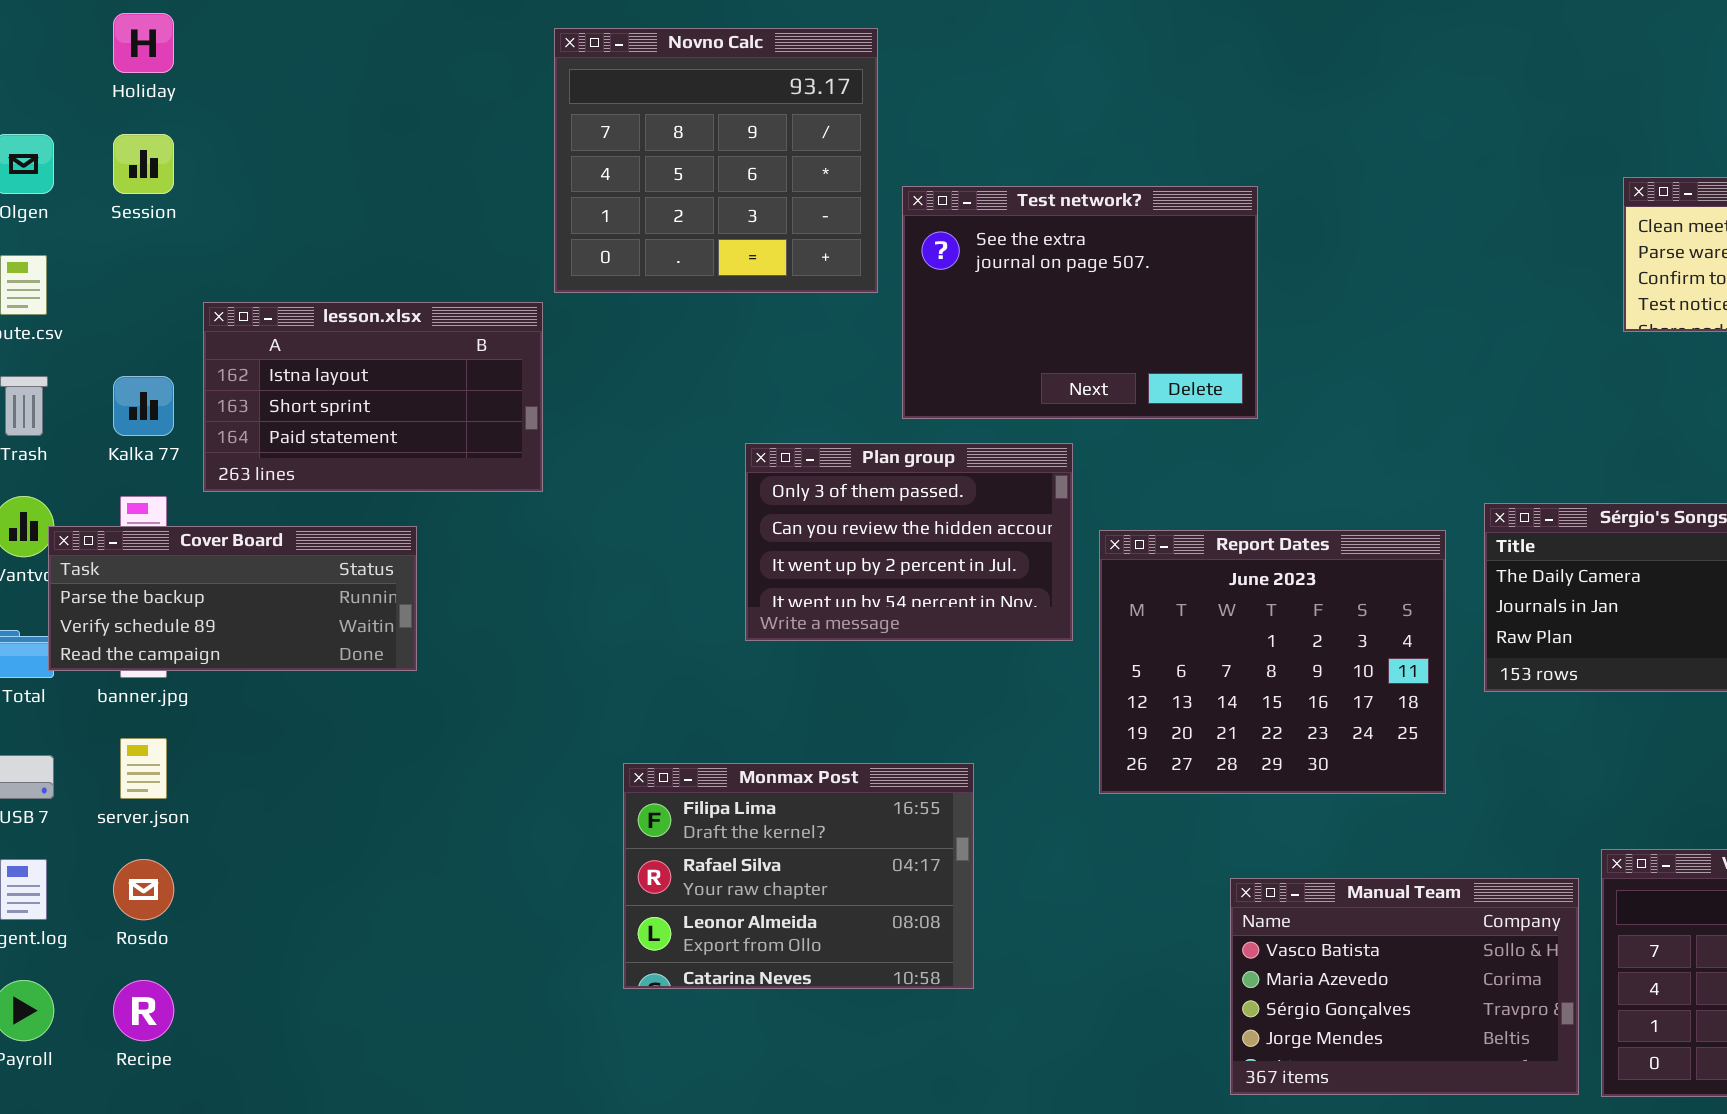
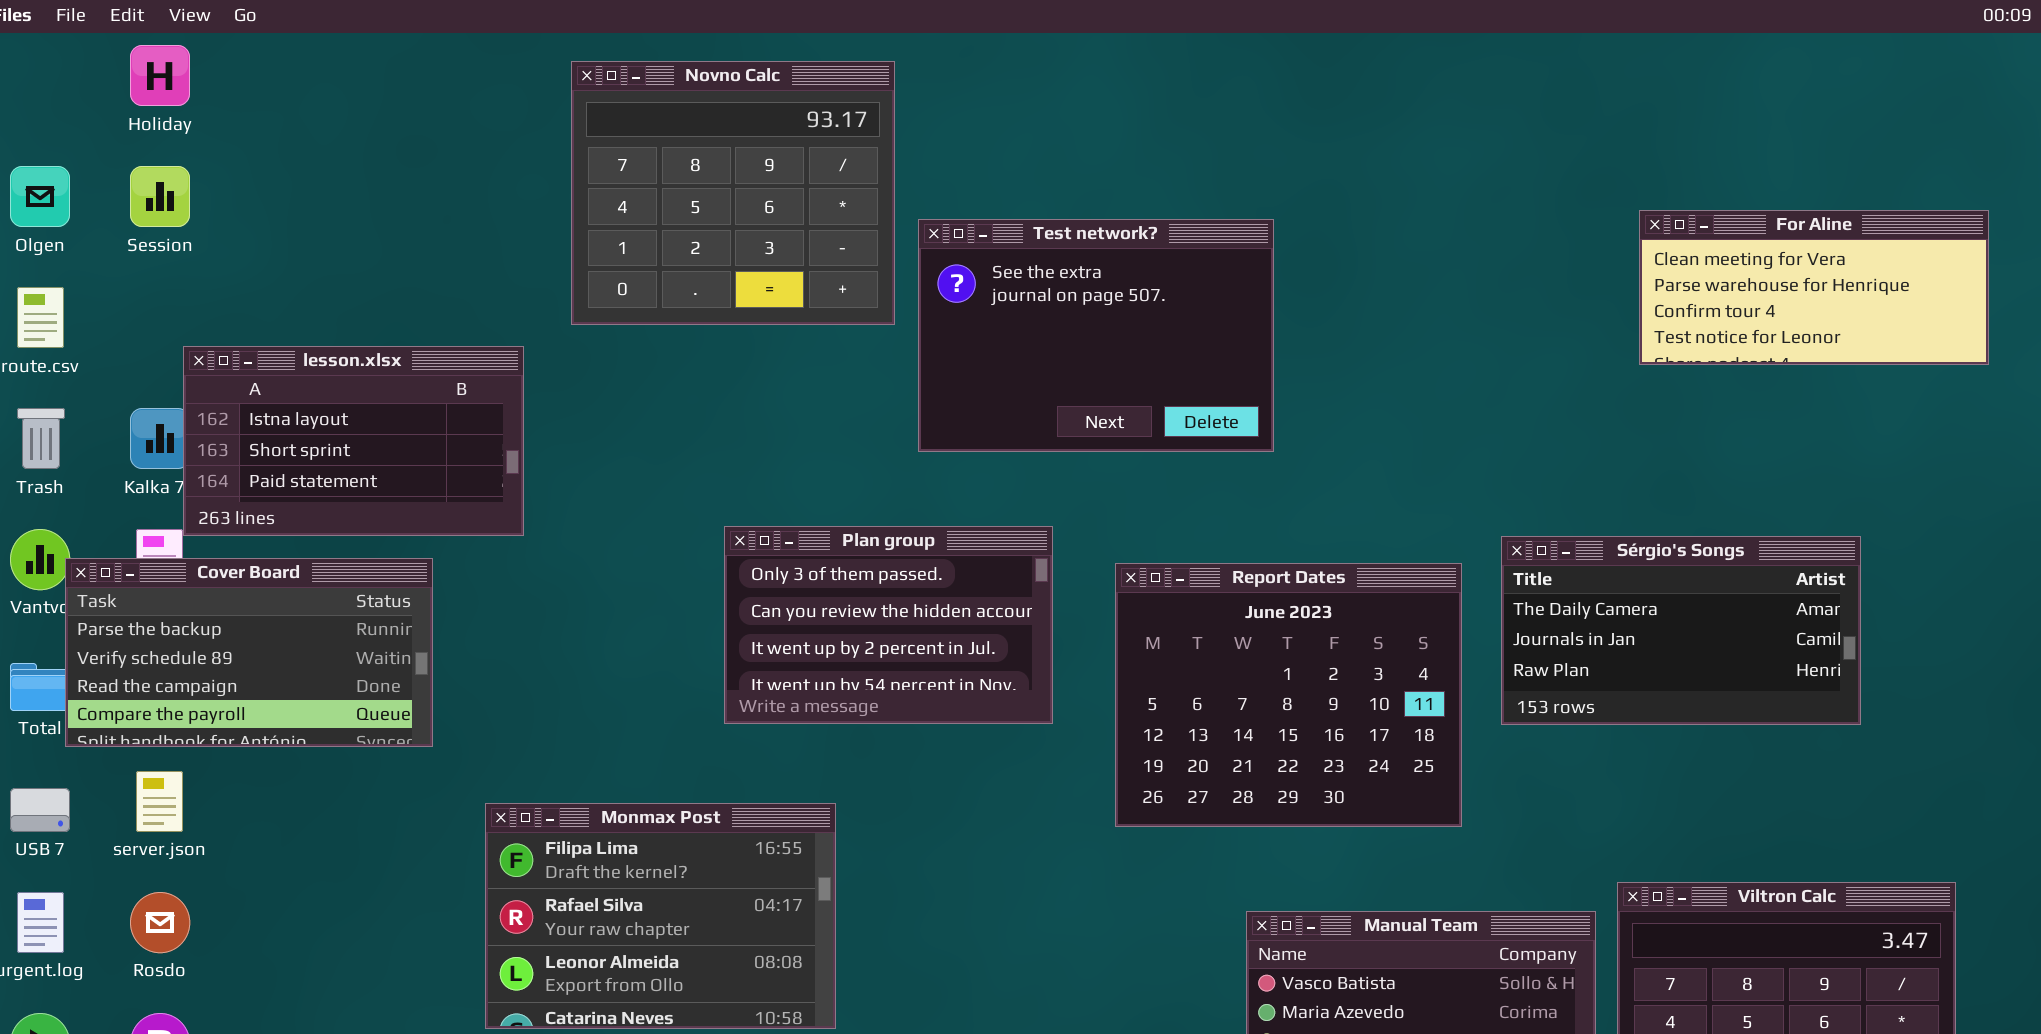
lesson.xlsx: [203,302,543,492] -> [183,346,524,536], moved
Plan group: [745,443,1073,641] -> [724,526,1053,724], moved
Cover Board: [48,526,417,671] -> [65,558,433,747], resized
Monmax Post: [623,763,974,989] -> [485,803,836,1029], moved

